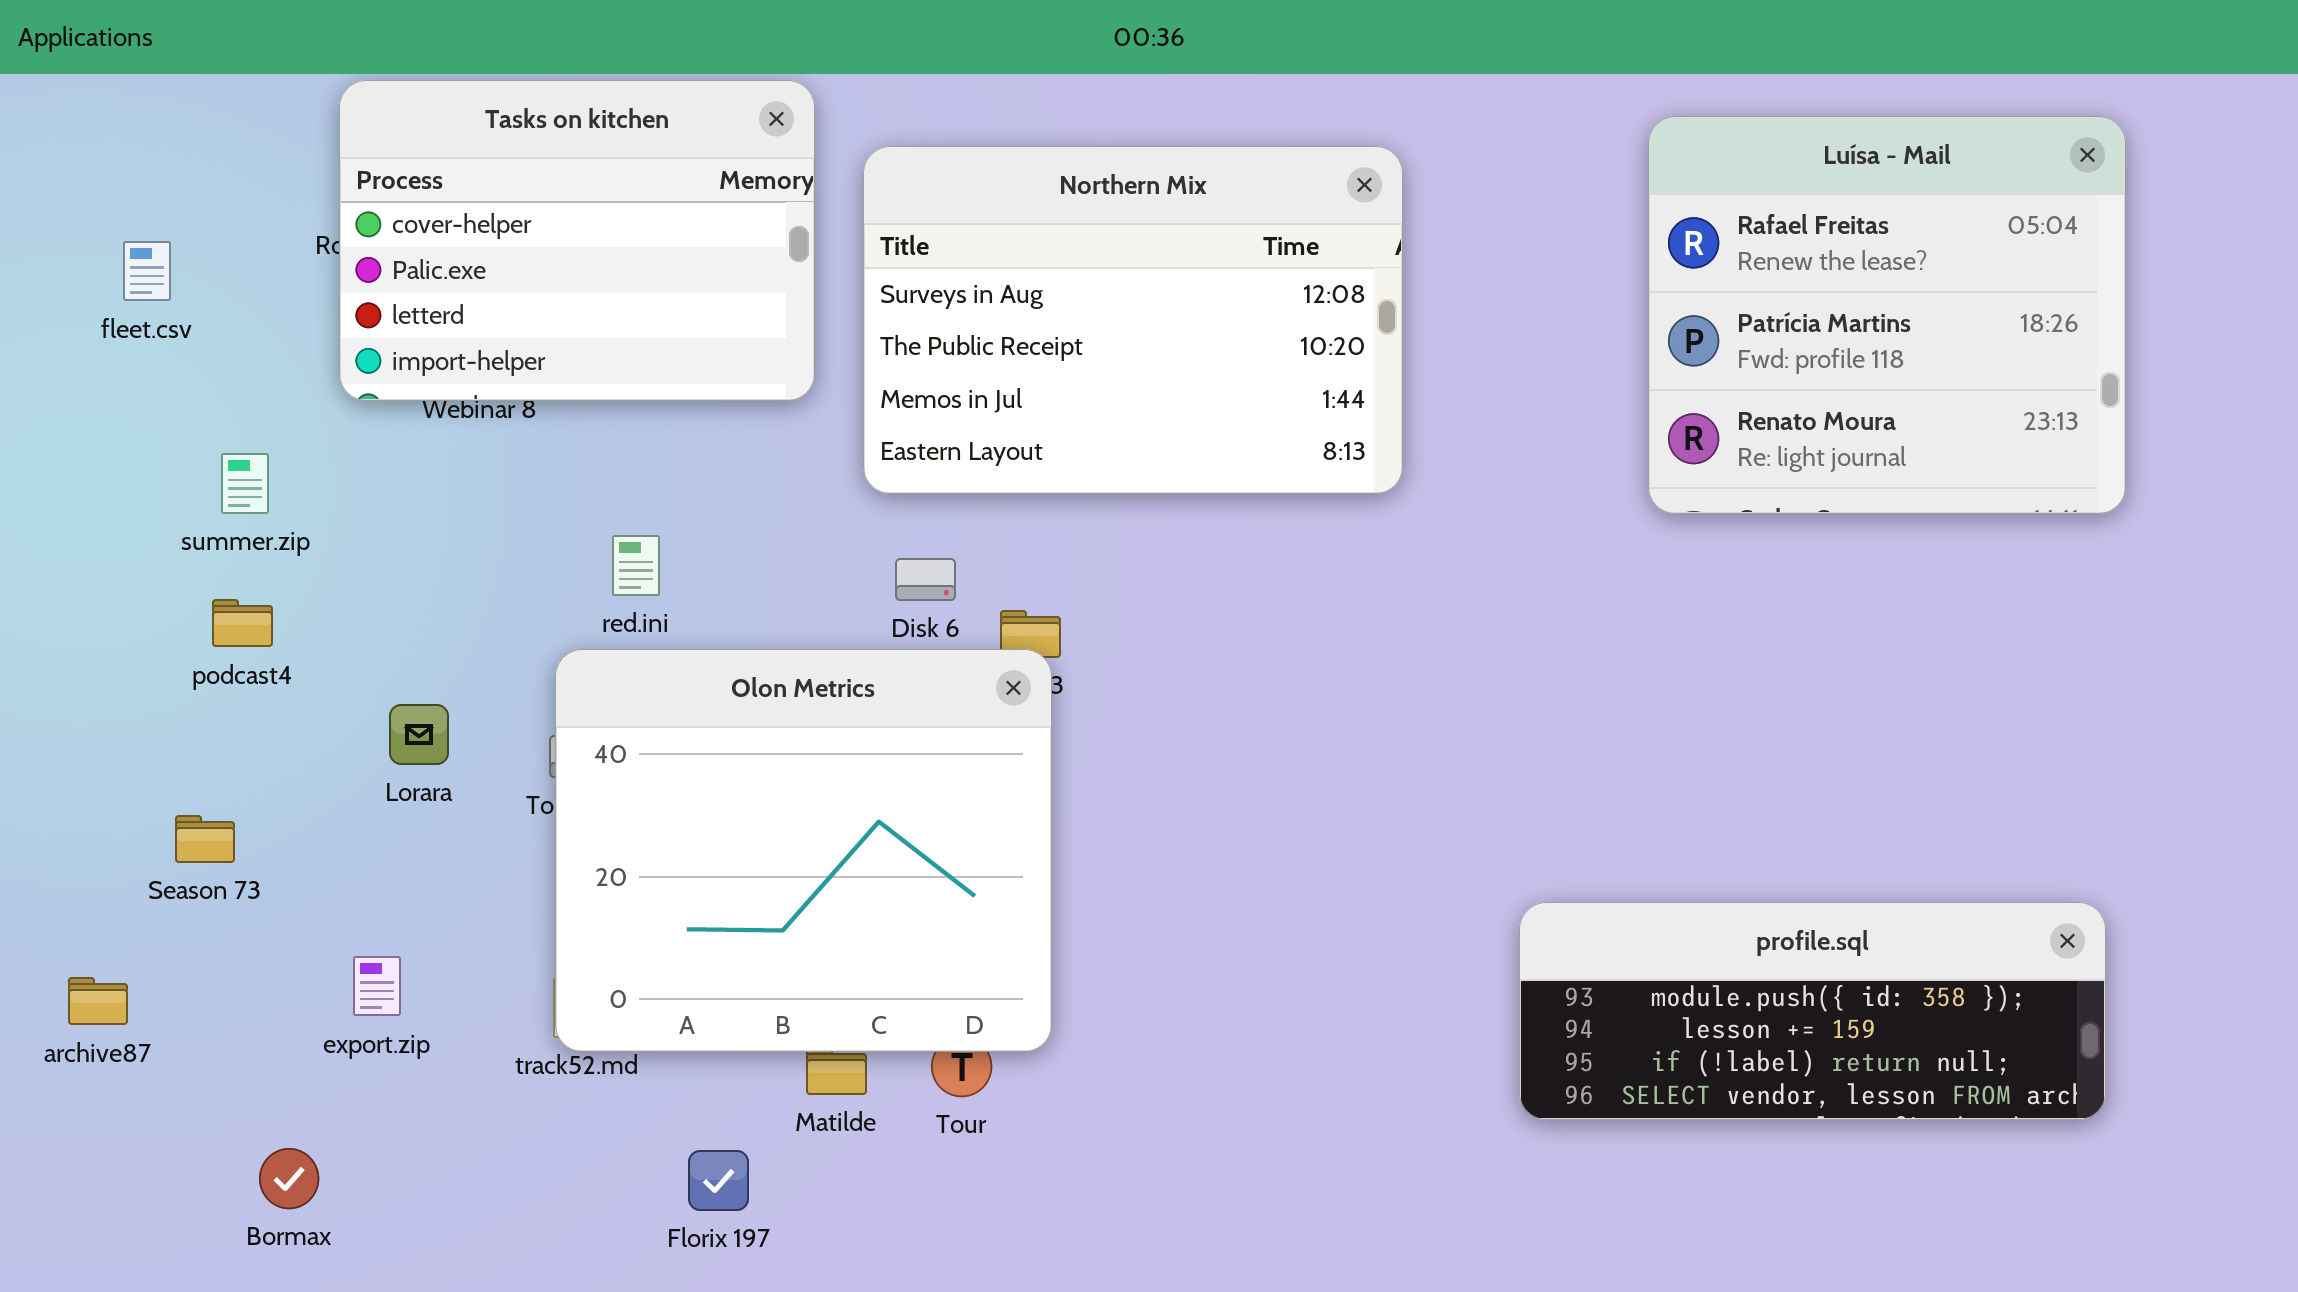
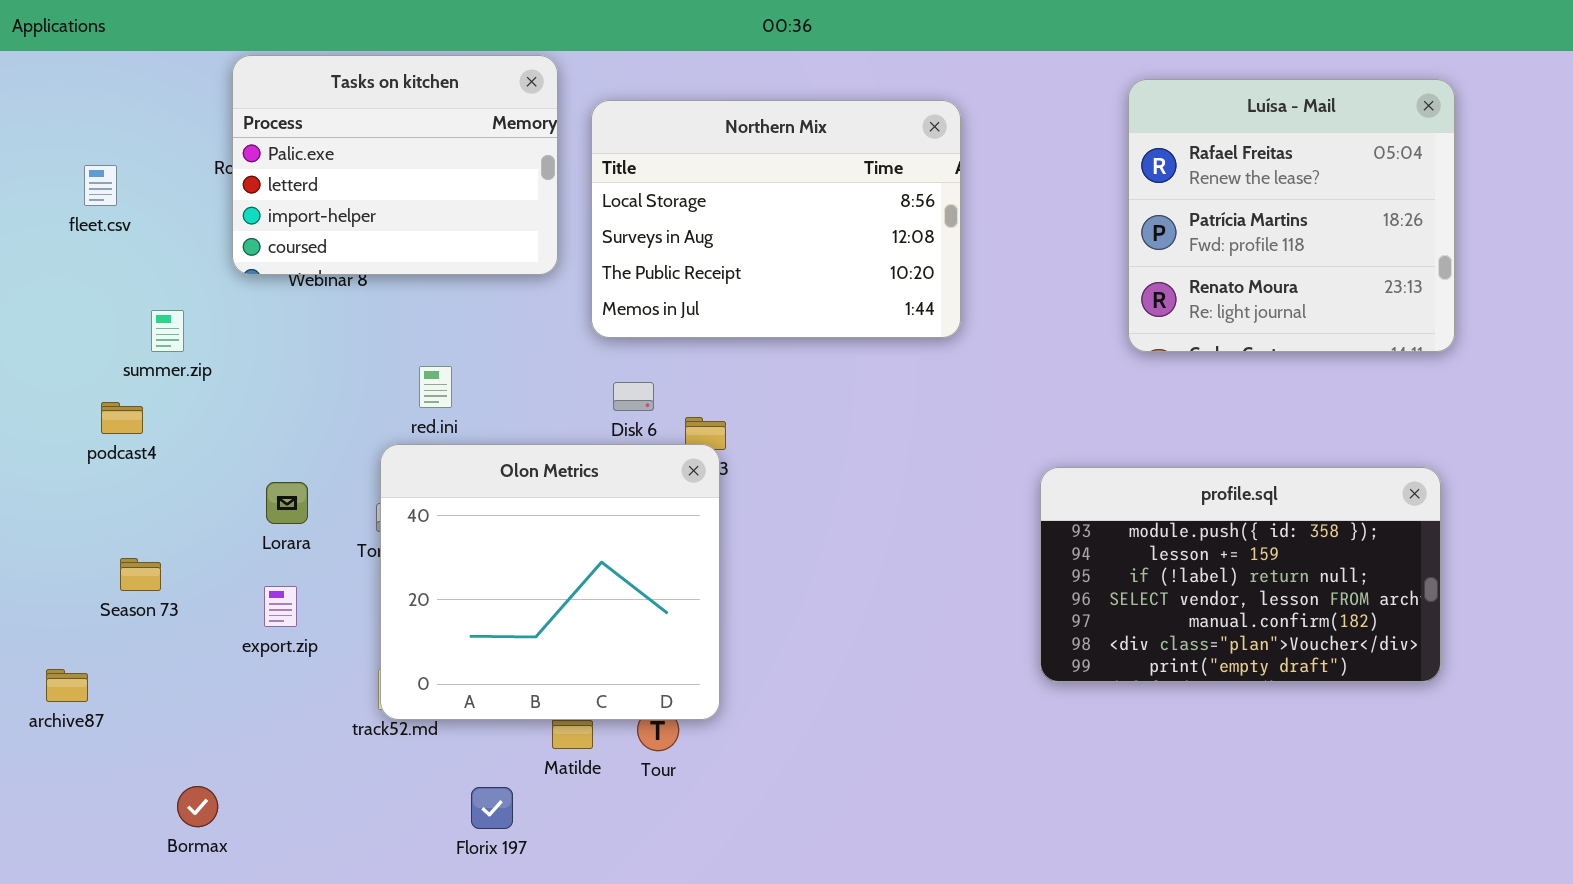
Tasks on kitchen: [339,80,815,401] -> [232,55,558,275], scrolled down 1 row
Northern Mix: [863,146,1403,494] -> [591,100,961,338], scrolled up 1 row
podcast4: [212,599,273,647] -> [101,402,143,434], moved
profile.sql: [1519,902,2106,1120] -> [1040,467,1441,682], moved, resized
export.zip: [353,956,401,1016] -> [264,586,297,627], moved

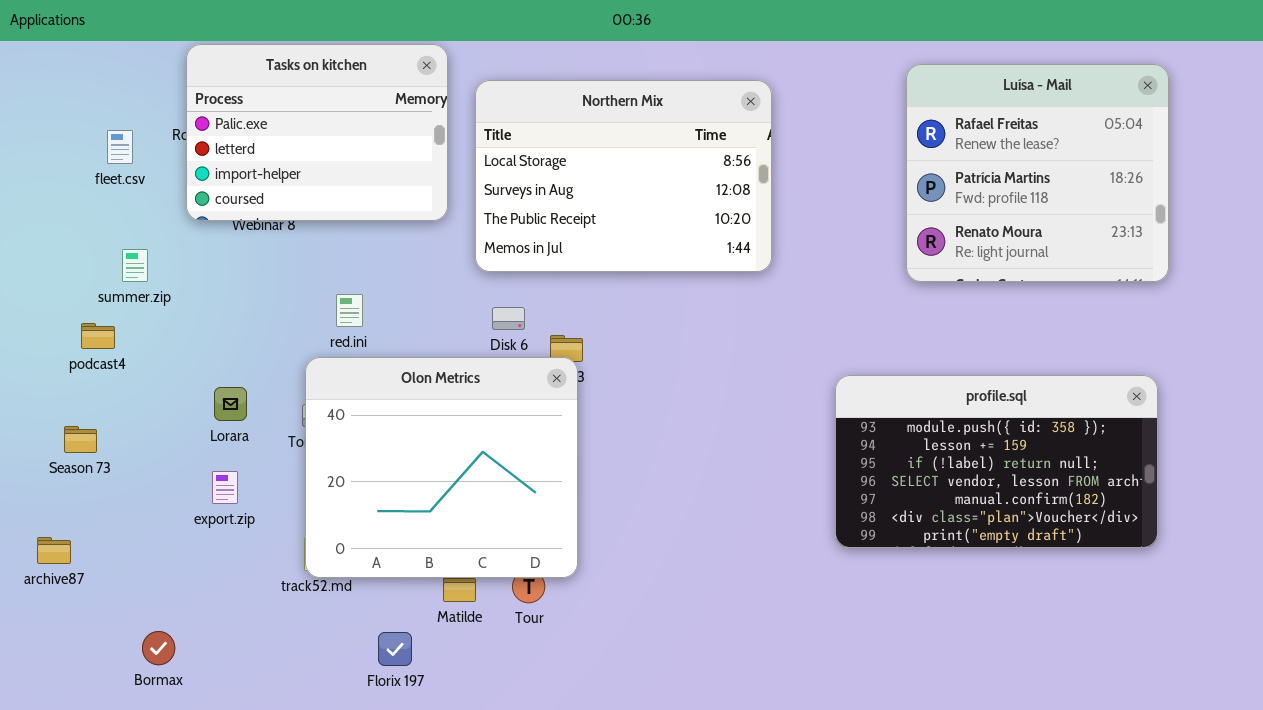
fleet.csv: [84,165,117,206] -> [107,130,133,164], moved
Season 73: [120,558,161,591] -> [64,426,97,453], moved

